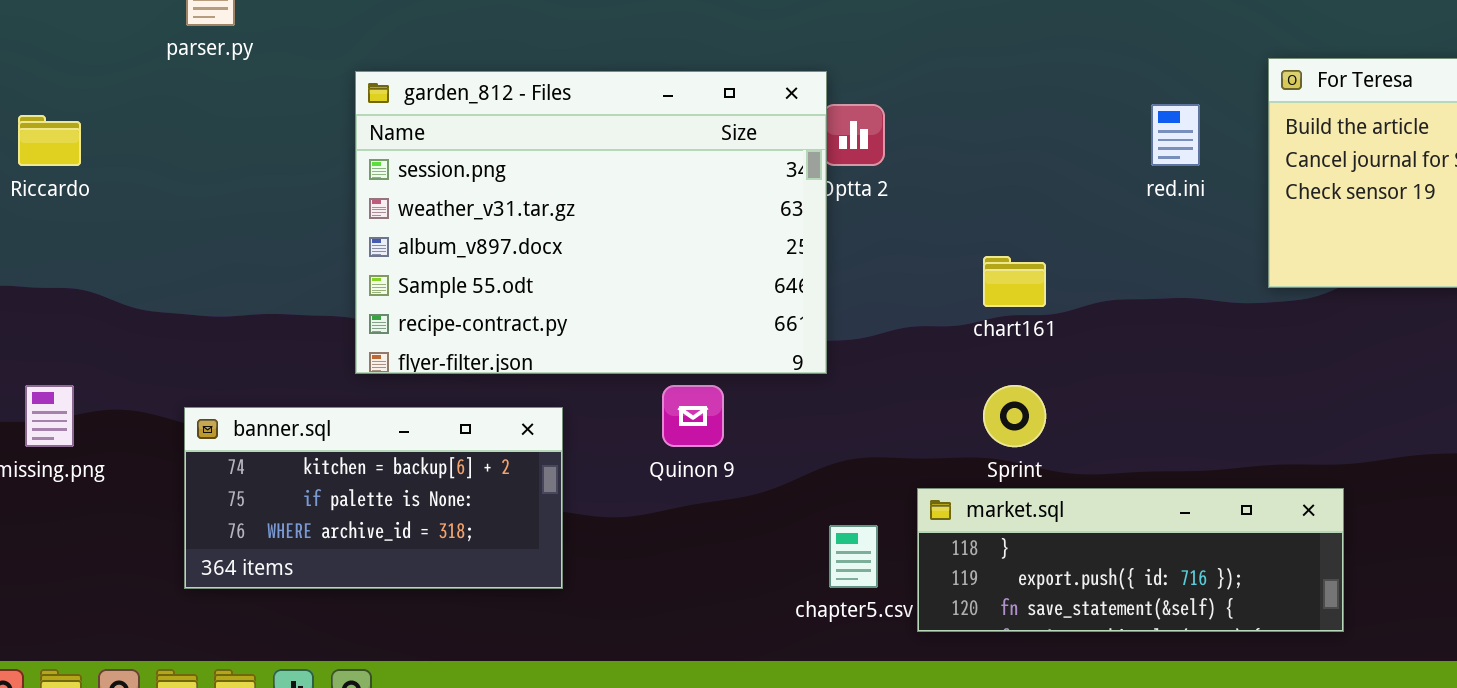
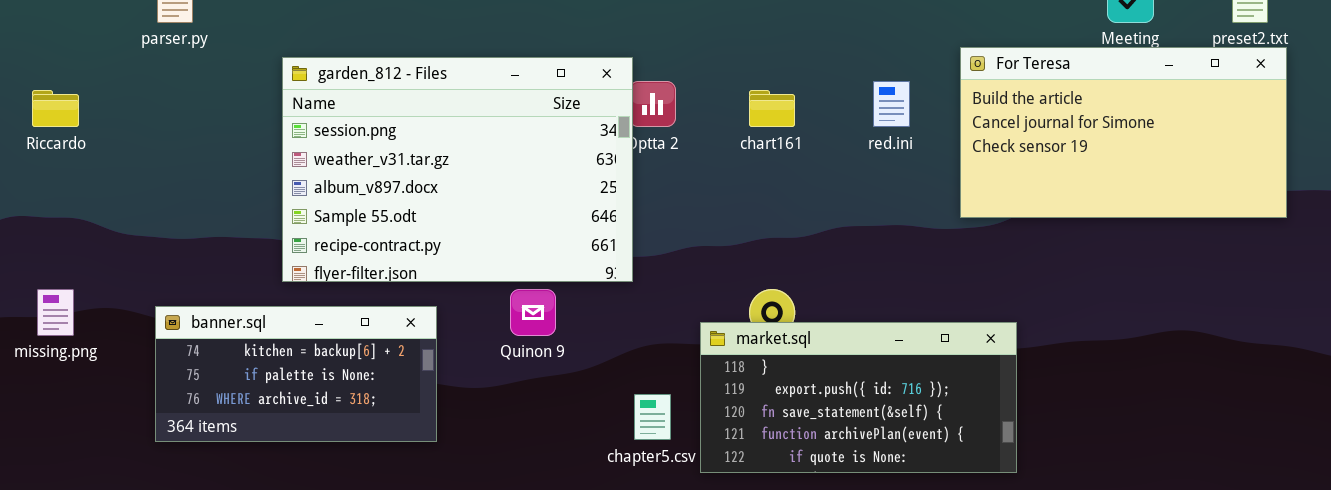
chart161: [983,256,1046,307] -> [749,90,795,127], moved
market.sql: [917,488,1344,632] -> [700,322,1017,473], resized

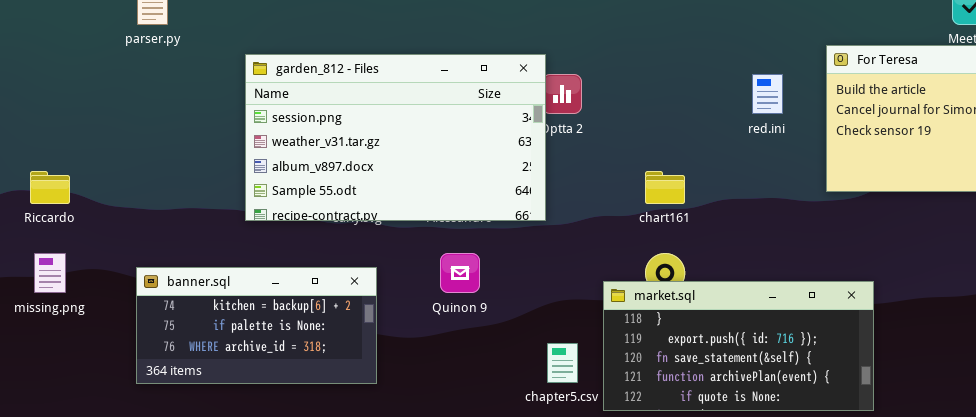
garden_812 - Files: [282,57,633,282] -> [245,54,546,221], resized
Riccardo: [32,90,79,127] -> [30,171,70,204], moved
chart161: [749,90,795,127] -> [645,171,685,204], moved

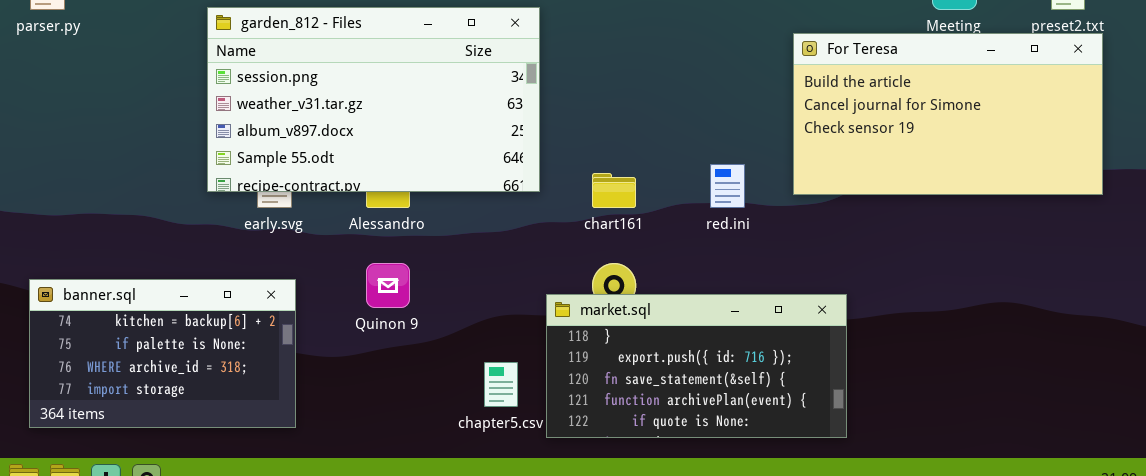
garden_812 - Files: [245,54,546,221] -> [207,7,540,192], moved
red.ini: [752,74,783,114] -> [710,164,745,208], moved
banner.sql: [136,267,377,384] -> [29,279,296,428], resized

